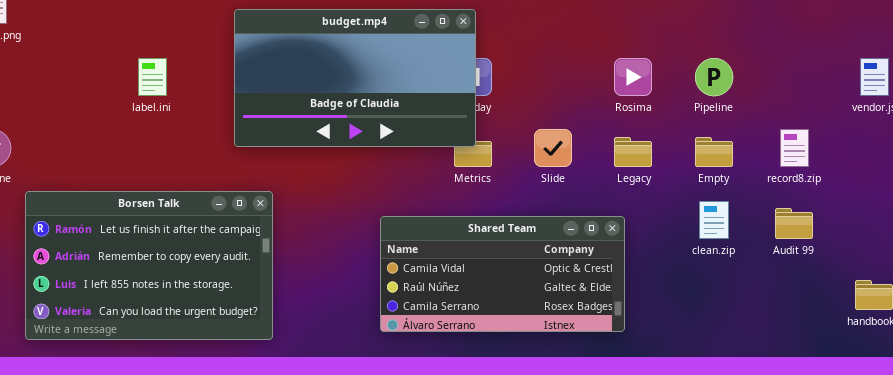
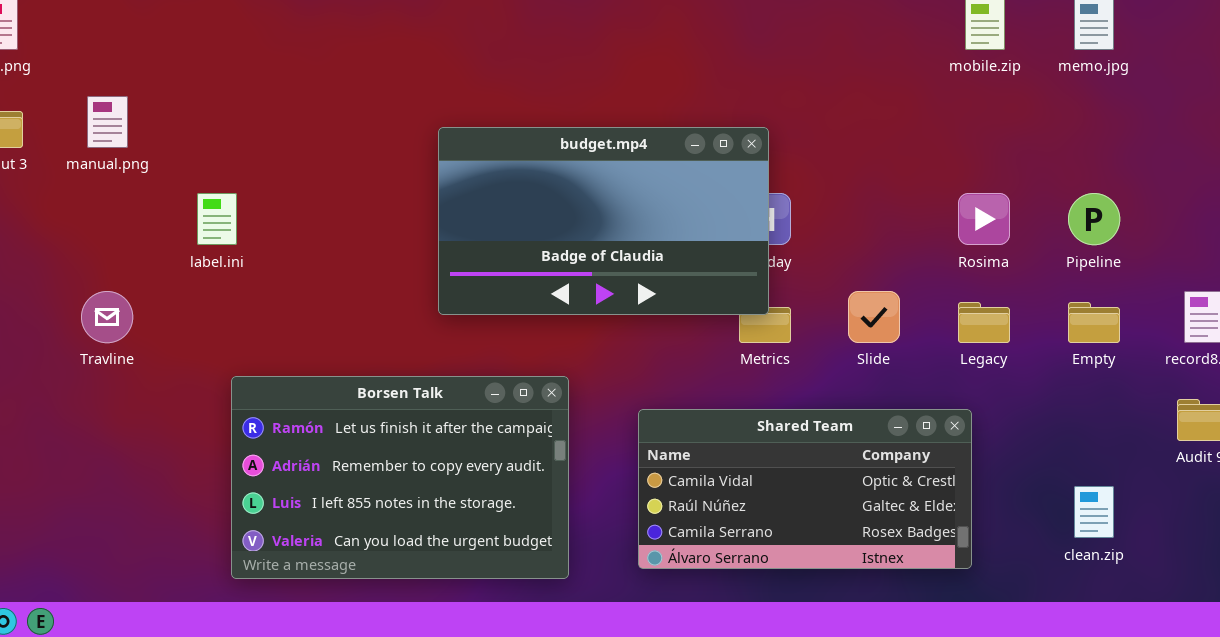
label.ini: [138,58,167,96] -> [197,193,237,245], moved
Borsen Talk: [25,191,273,340] -> [231,376,569,579], moved
clean.zip: [699,201,729,239] -> [1074,486,1114,538], moved

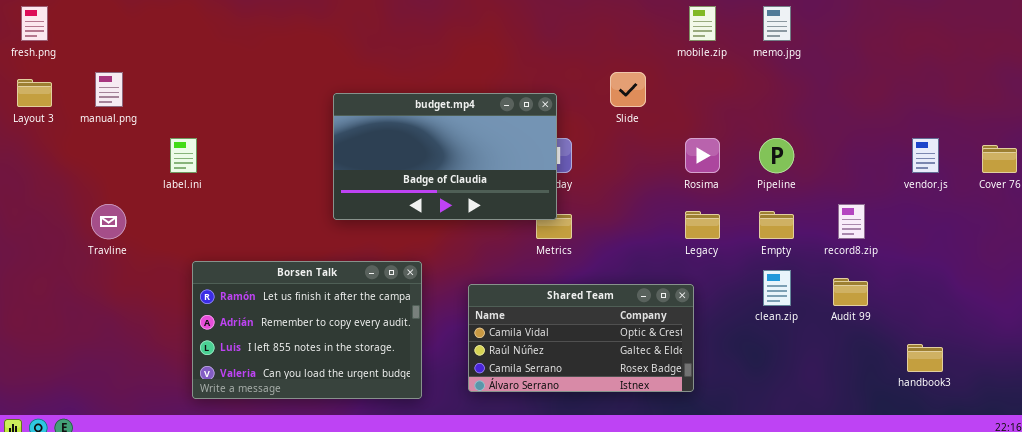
Slide: [848,291,900,343] -> [610,72,646,107], moved
clean.zip: [1074,486,1114,538] -> [763,270,791,306], moved

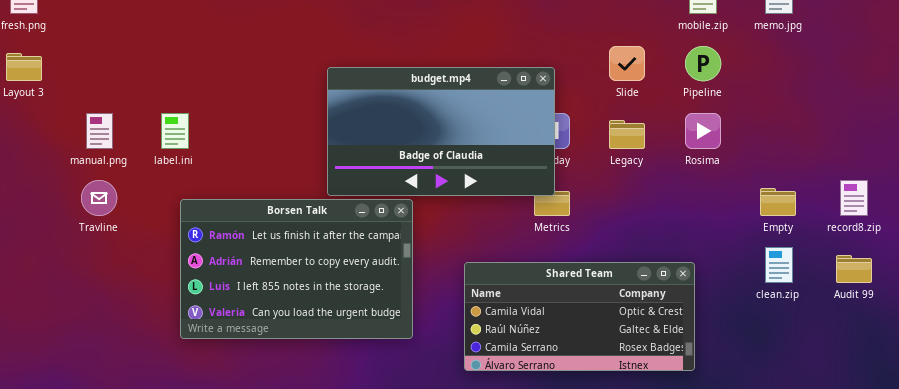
manual.png: [95,72,123,107] -> [86,113,113,149], moved
Pipeline: [759,138,794,173] -> [685,46,721,81], moved
Legacy: [685,211,720,239] -> [609,120,645,149], moved
Borsen Talk: [192,261,422,399] -> [180,199,413,339], moved

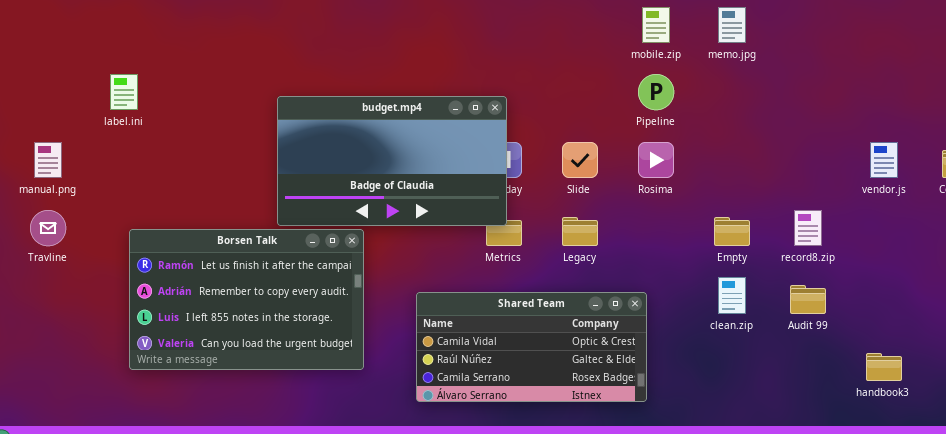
Slide: [609,46,645,81] -> [562,142,598,178], moved
label.ini: [161,113,189,149] -> [110,74,138,110], moved
Legacy: [609,120,645,149] -> [562,217,598,246], moved

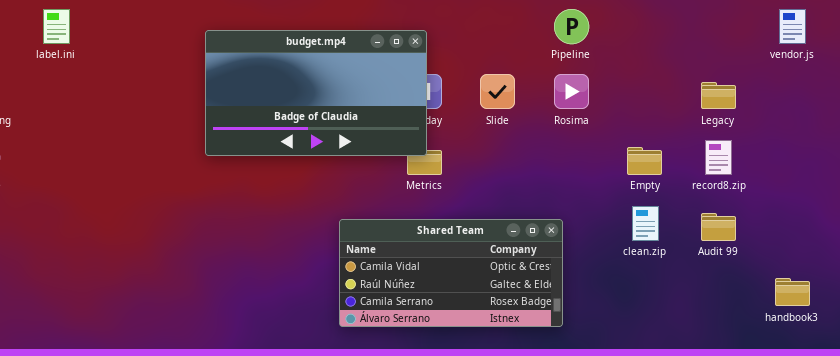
vendor.js: [870,142,898,178] -> [779,9,806,44], moved
Legacy: [562,217,598,246] -> [701,82,736,109], moved
Borsen Talk: [129,229,364,370] -> none, closed

